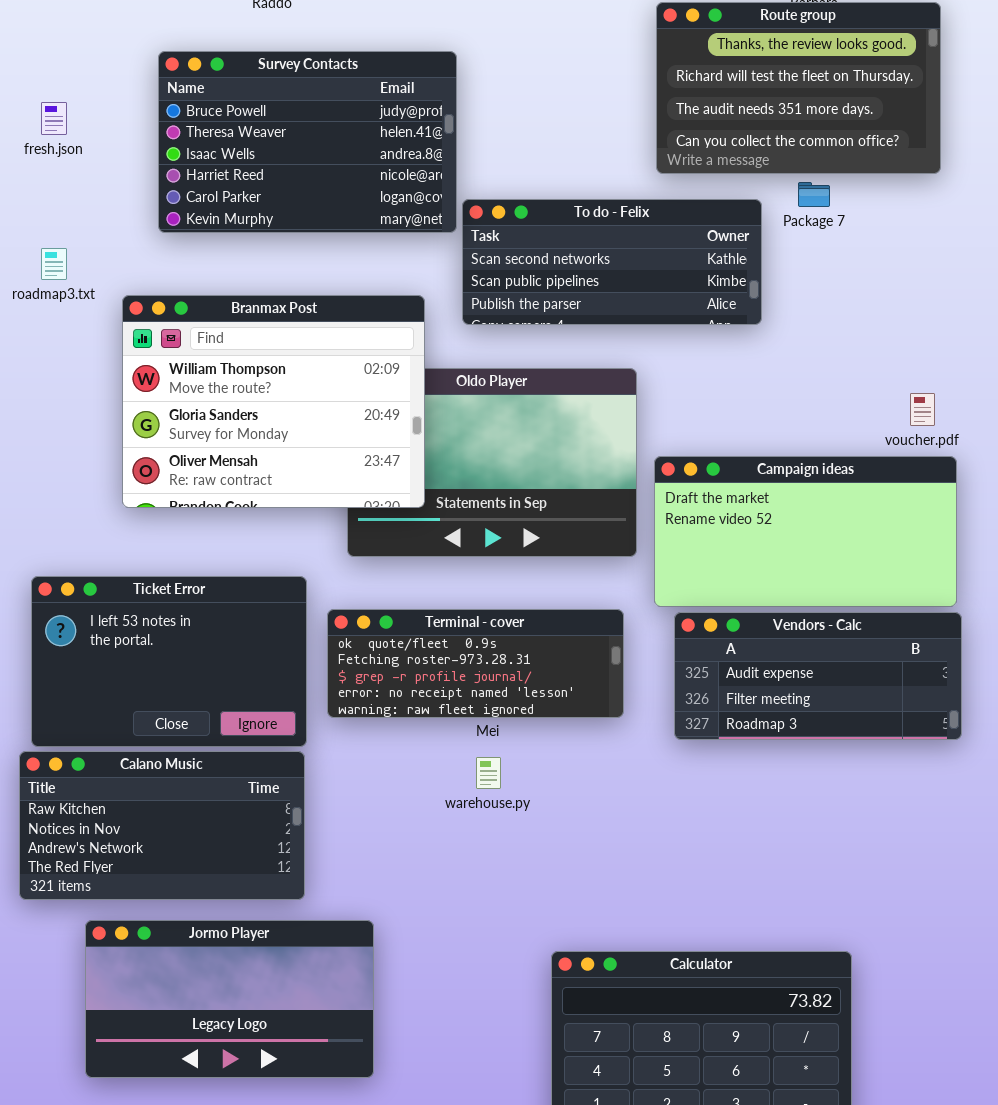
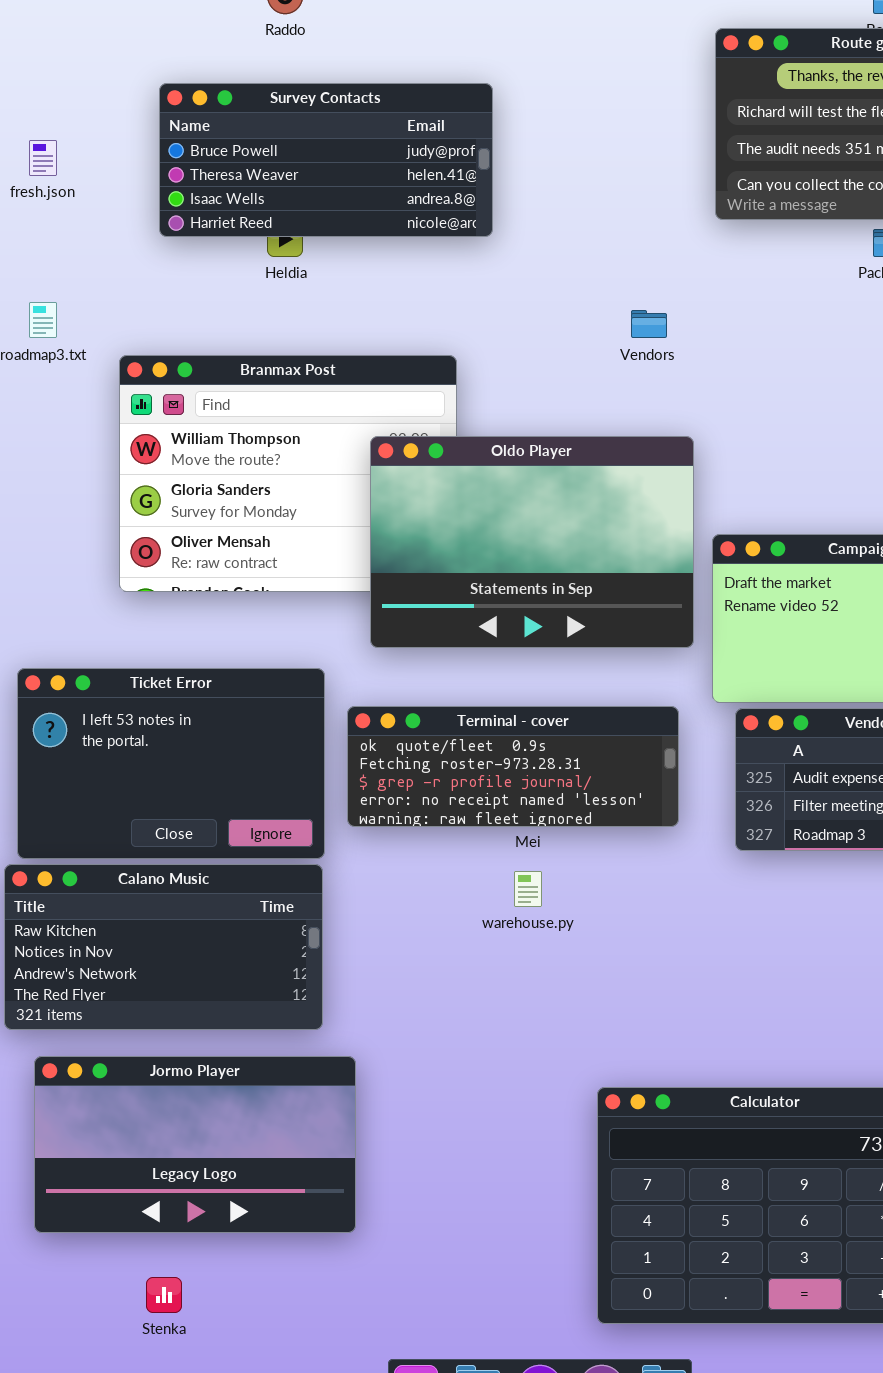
Survey Contacts: [158,51,457,233] -> [159,83,493,237], resized
To do - Felix: [462,199,762,325] -> none, closed
Oldo Player: [347,368,637,557] -> [370,436,694,648], raised
Jormo Player: [85,920,374,1078] -> [34,1056,356,1233], moved

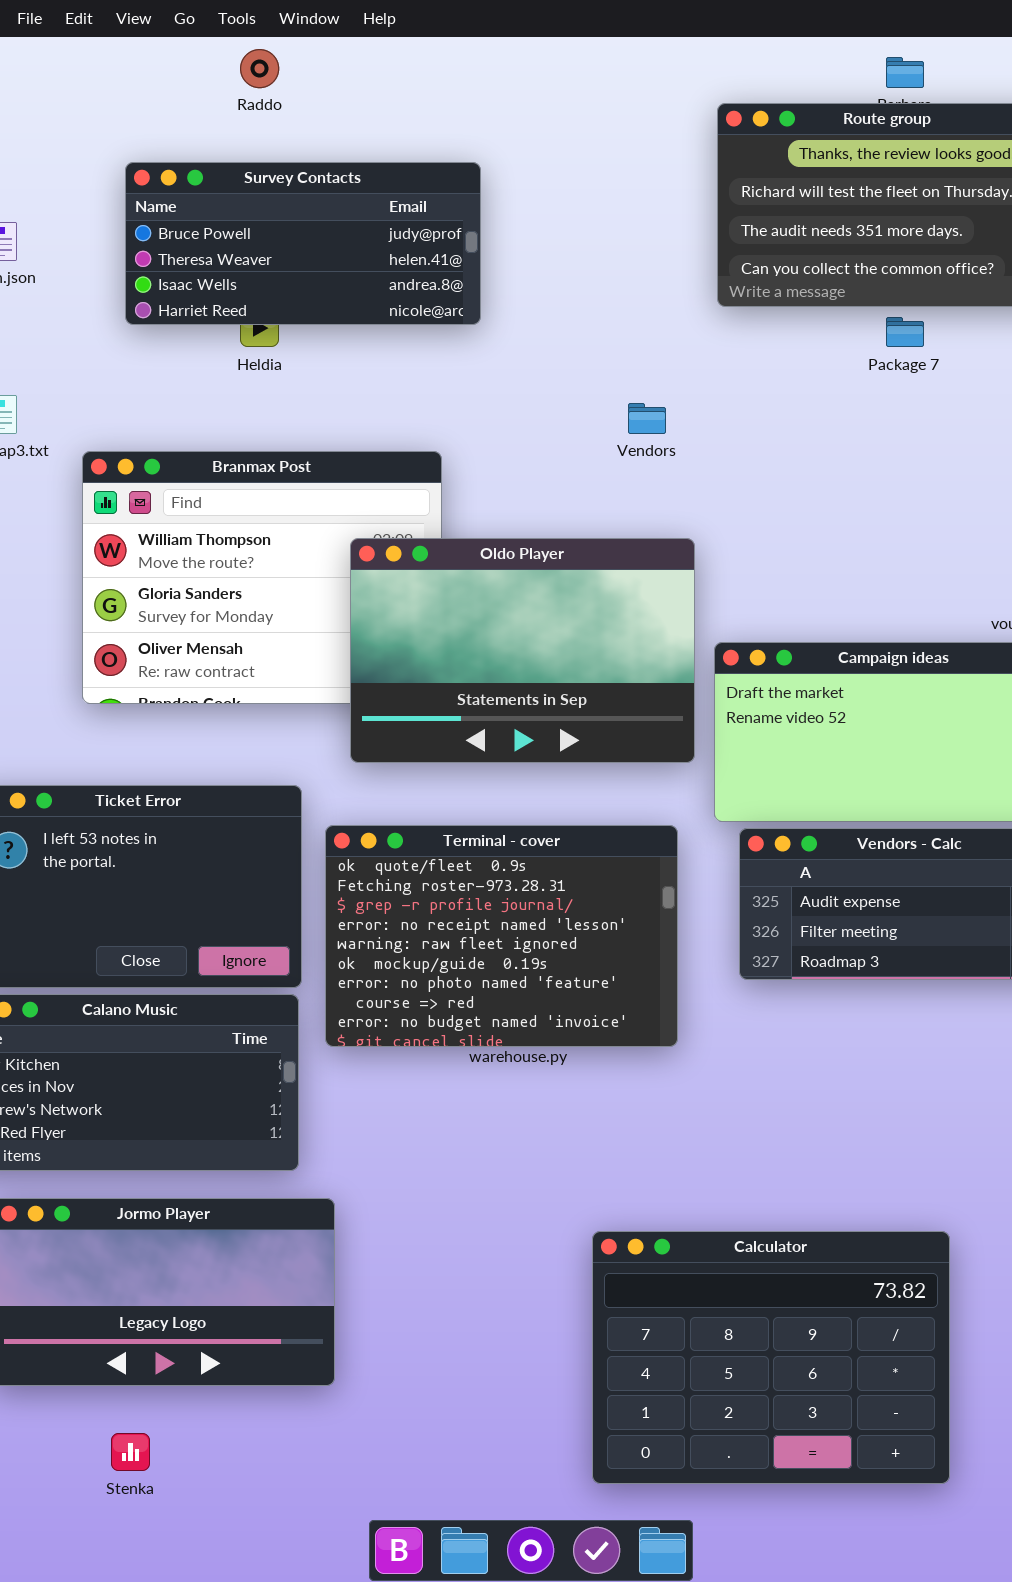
Terminal - cover: [347,706,679,827] -> [325,825,678,1047], resized

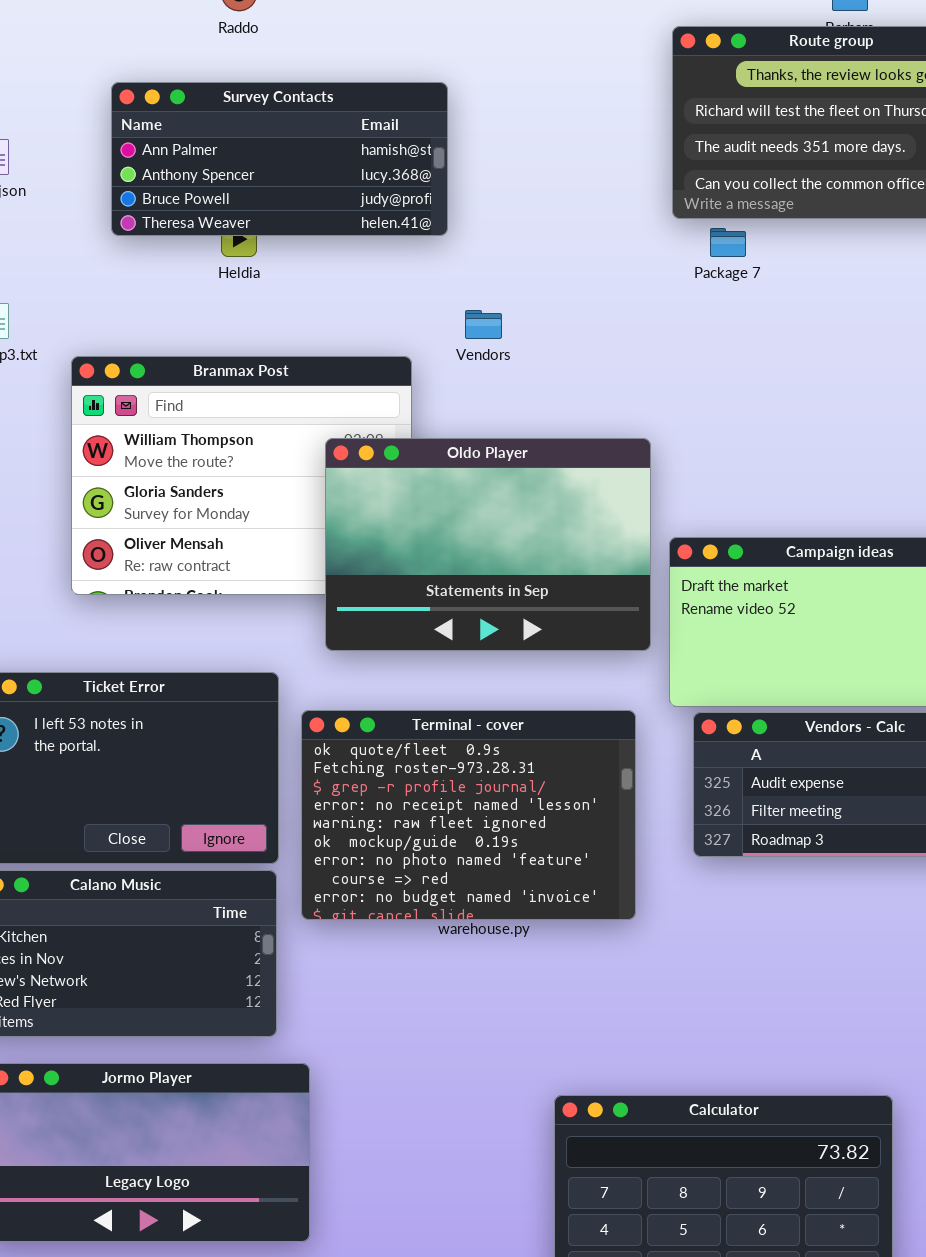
Survey Contacts: [125,162,481,325] -> [111,82,448,236], scrolled up 2 rows
Package 7: [886,317,924,347] -> [710,228,746,257], moved
Vendors: [628,403,666,434] -> [465,310,502,339], moved

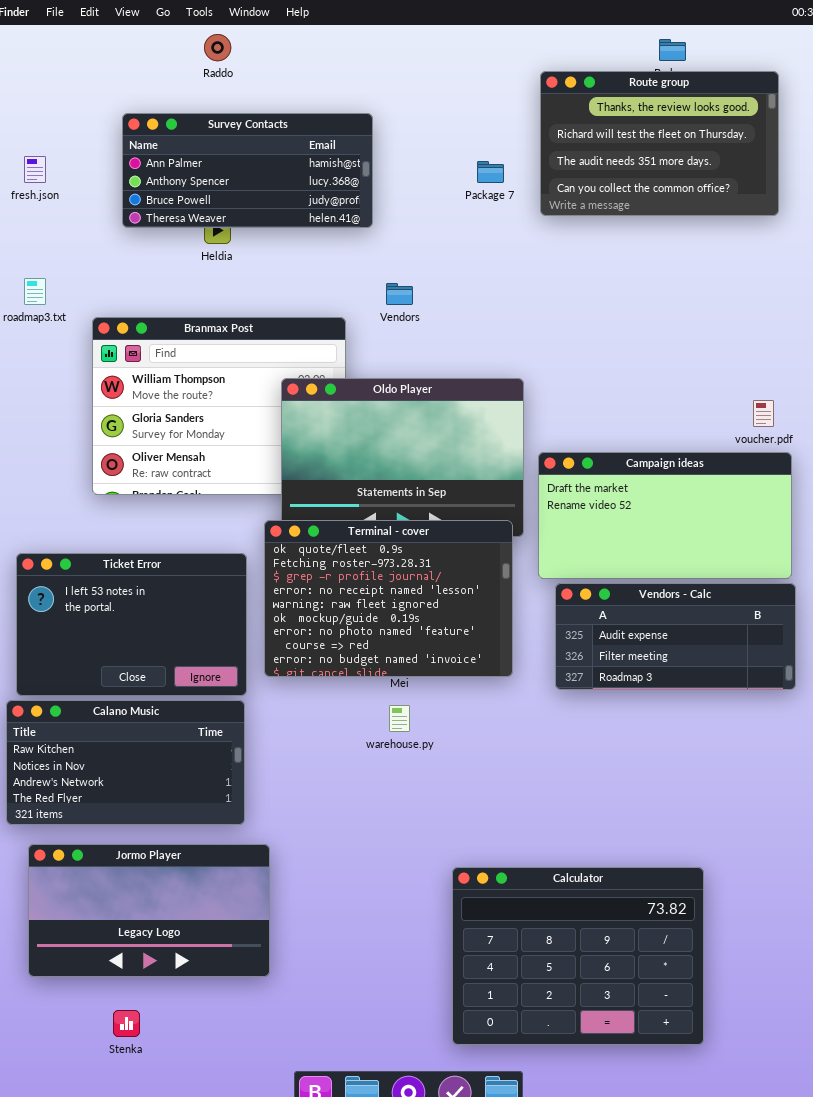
Package 7: [710,228,746,257] -> [477,161,504,183], moved
Terminal - cover: [301,710,636,920] -> [264,520,513,677], moved

